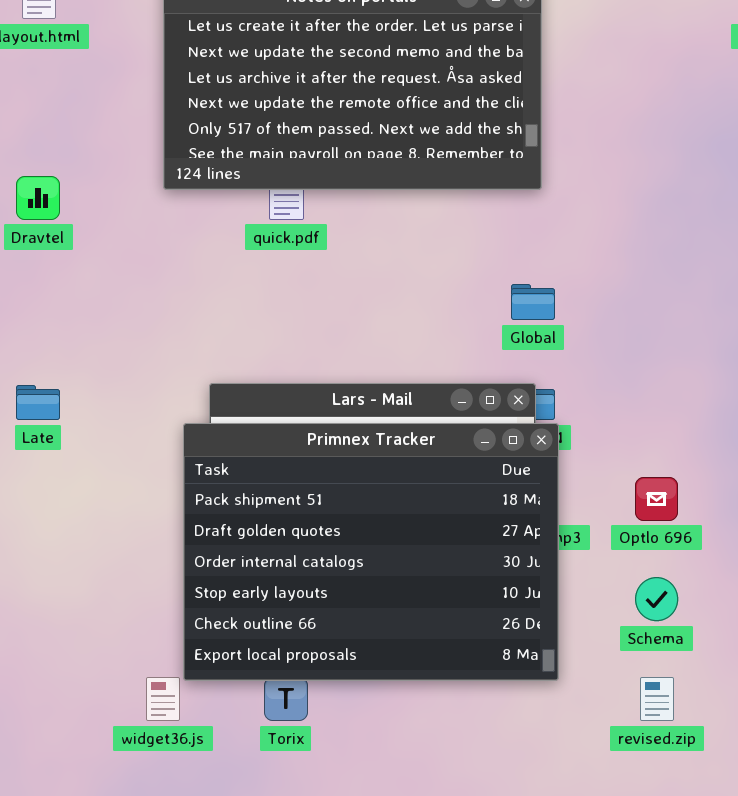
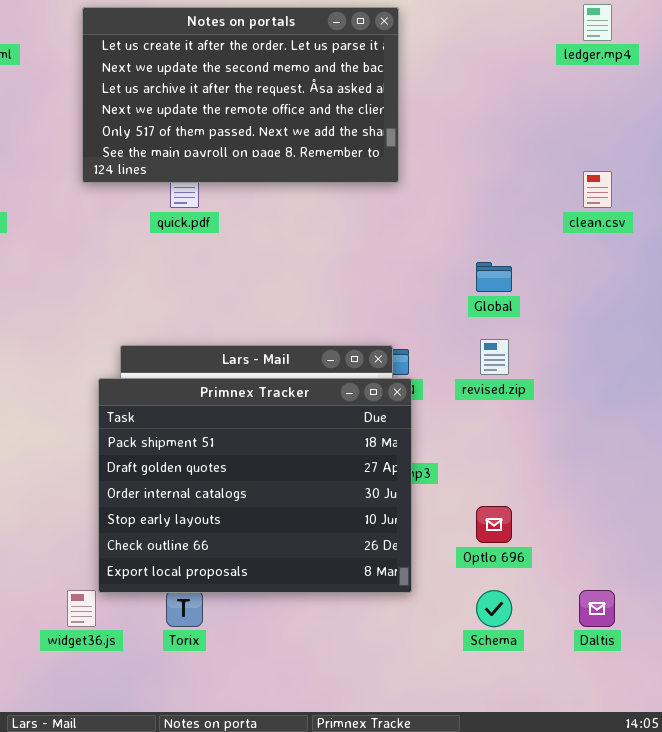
Global: [511,284,555,320] -> [476,262,512,292], moved
Optlo 696: [635,477,678,521] -> [476,506,512,543], moved
Schema: [635,577,678,621] -> [476,590,512,627], moved
revised.zip: [640,677,674,721] -> [480,339,509,375], moved

